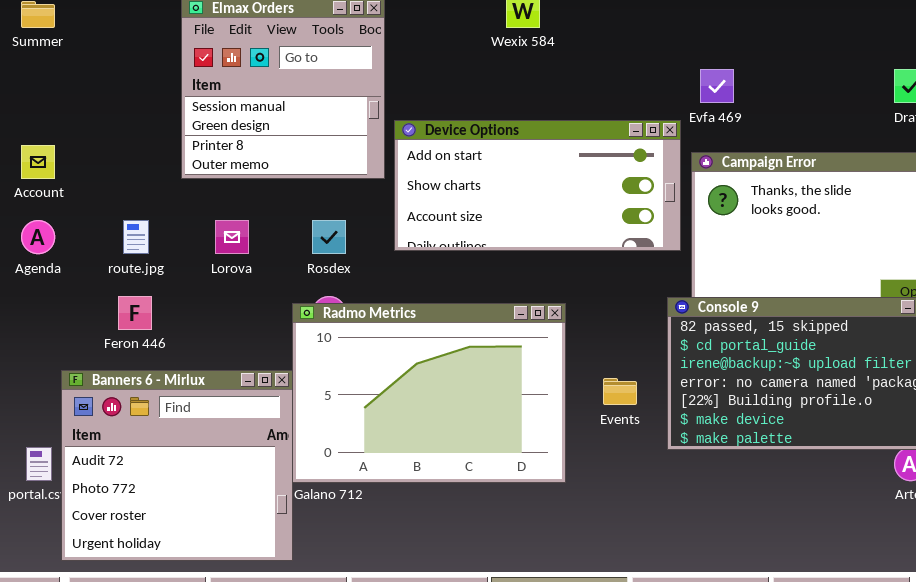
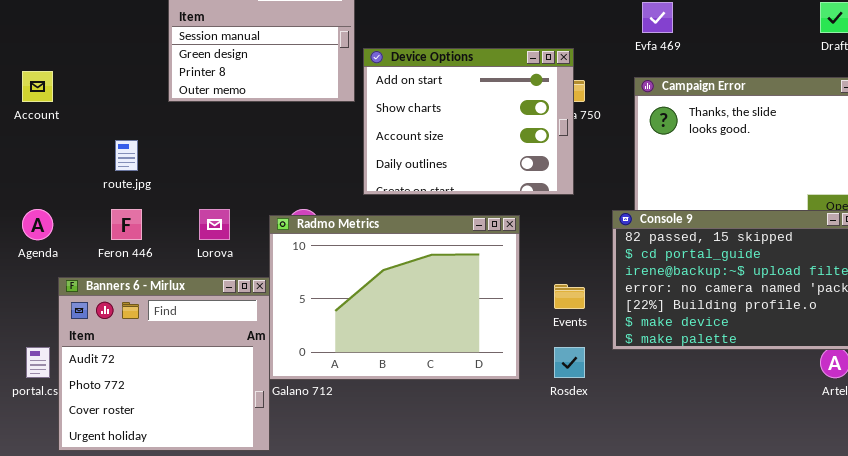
Device Options: [394,120,681,251] -> [363,48,574,195], resized
Agenda: [21,220,55,254] -> [22,209,53,240], moved
Lorova: [215,220,249,254] -> [199,209,230,240], moved
Rosdex: [312,220,346,254] -> [554,347,585,378], moved

